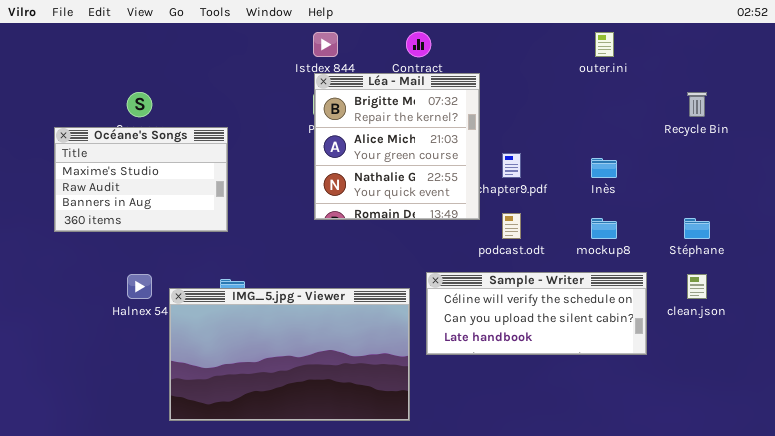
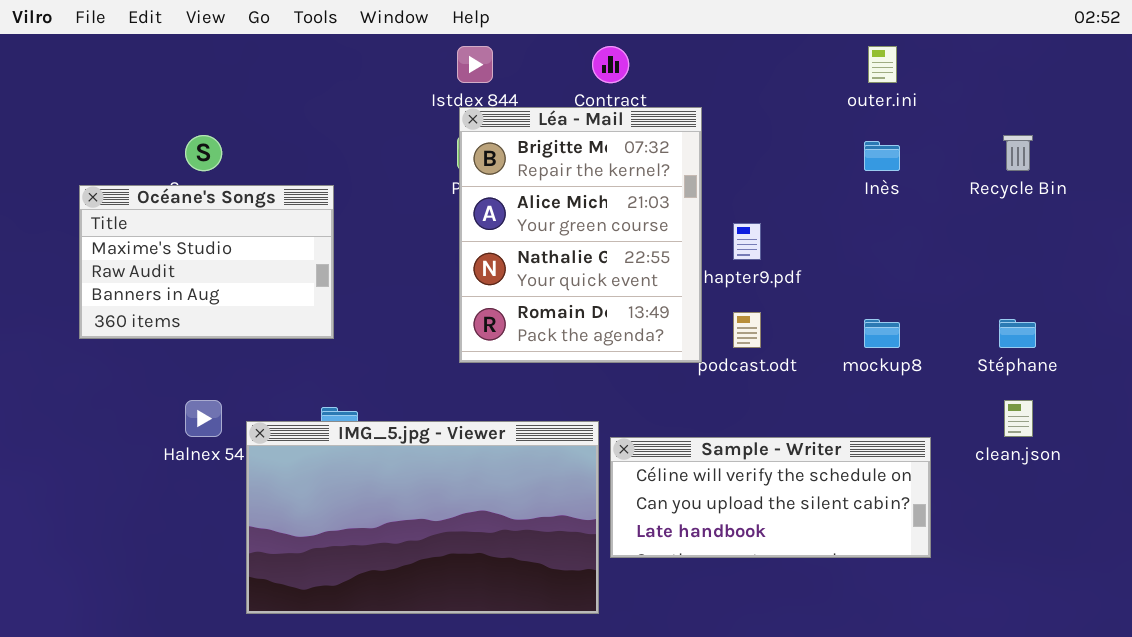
Léa - Mail: [314,73,480,220] -> [459,107,702,363], resized
Inès: [591,158,617,178] -> [864,141,900,171], moved
Sample - Writer: [426,272,647,355] -> [610,437,931,558], moved

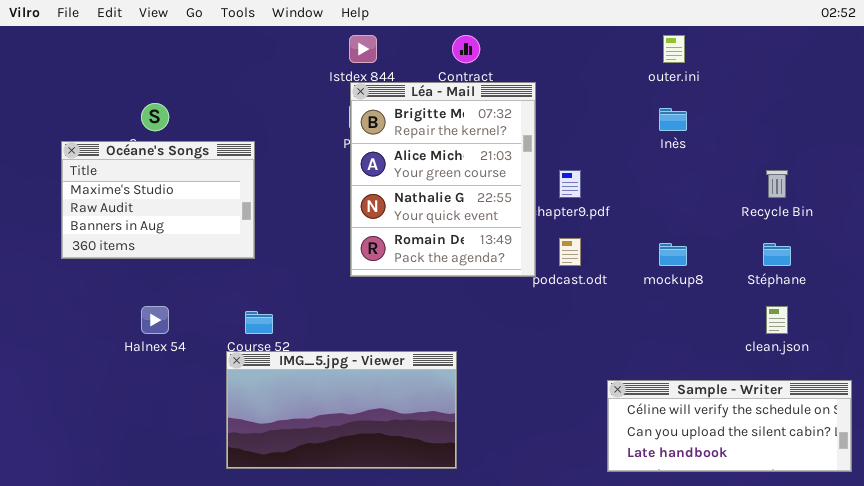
Recycle Bin: [1003,135,1033,171] -> [766,170,788,198], moved
IMG_5.jpg - Viewer: [246,421,599,614] -> [226,351,457,469], resized
Sample - Writer: [610,437,931,558] -> [607,380,852,472], moved

